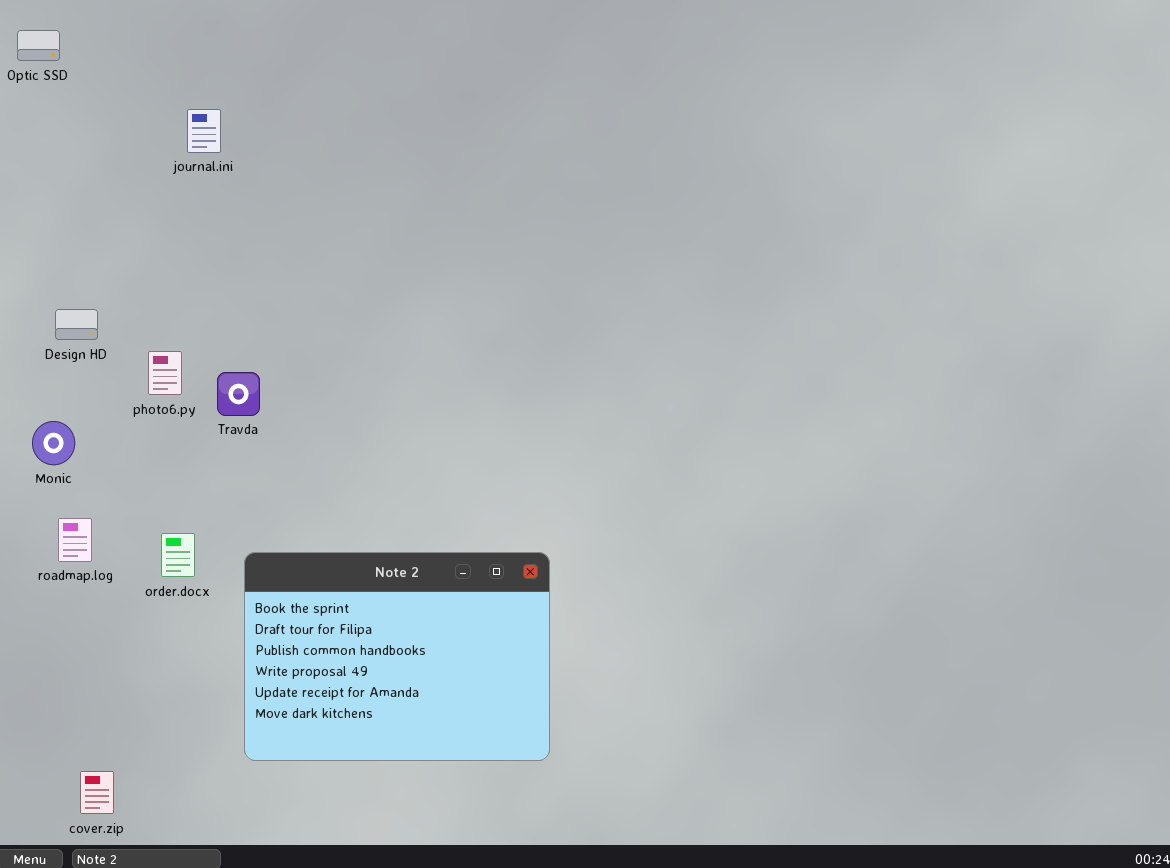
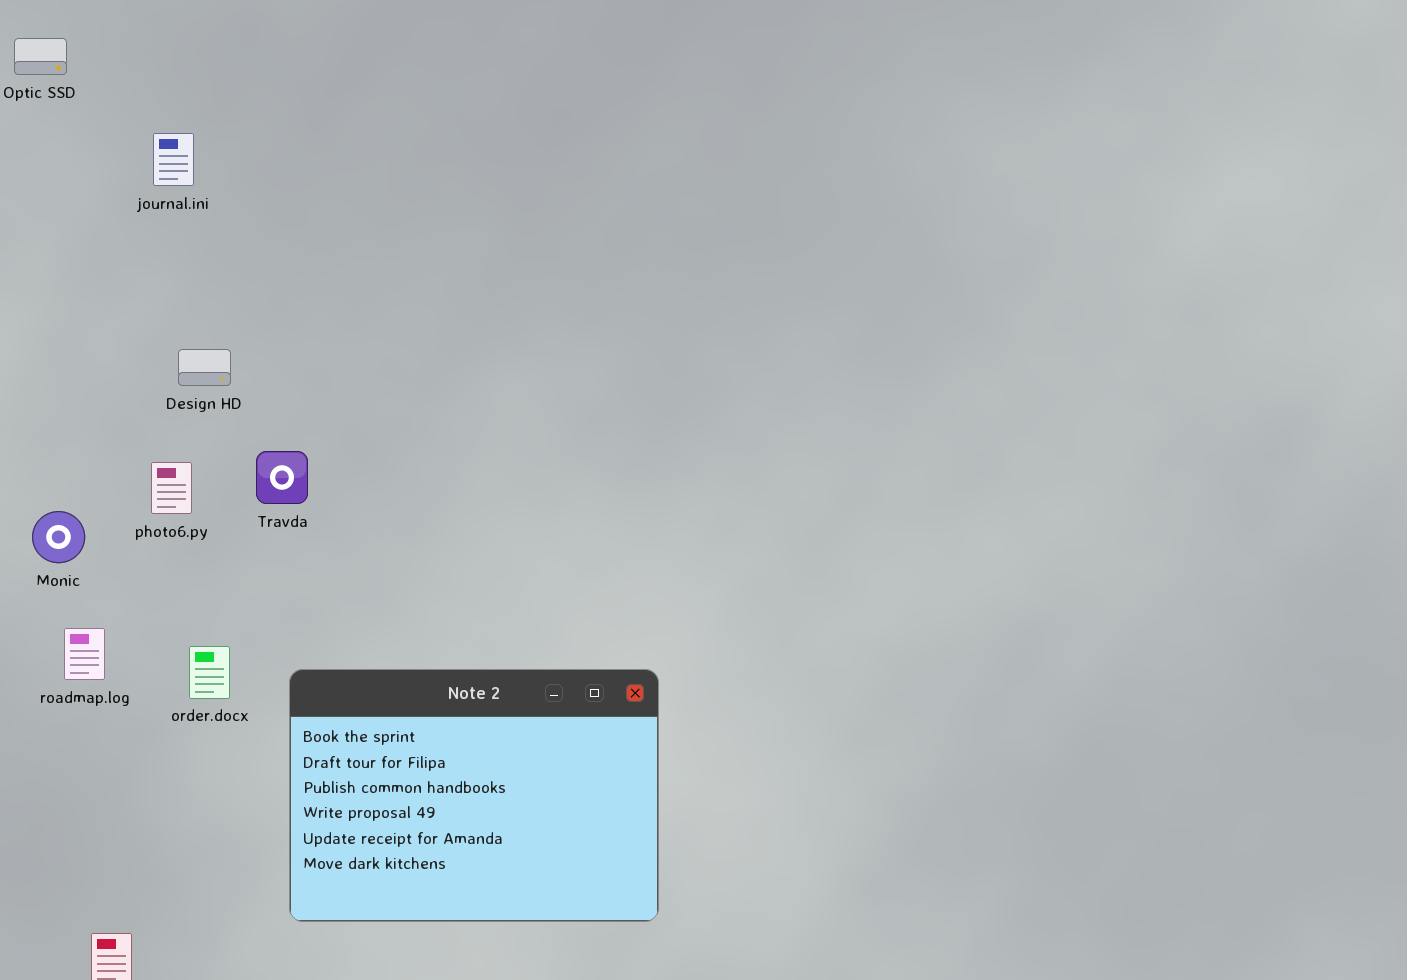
journal.ini: [187,109,221,153] -> [153,133,194,186], moved
Design HD: [55,309,98,340] -> [178,349,231,386], moved
photo6.py: [148,351,182,395] -> [151,462,192,514], moved

